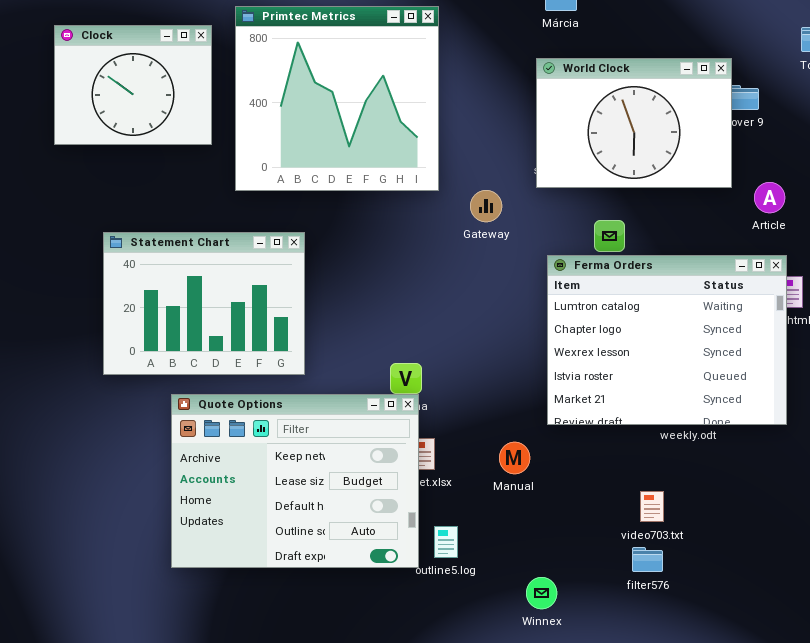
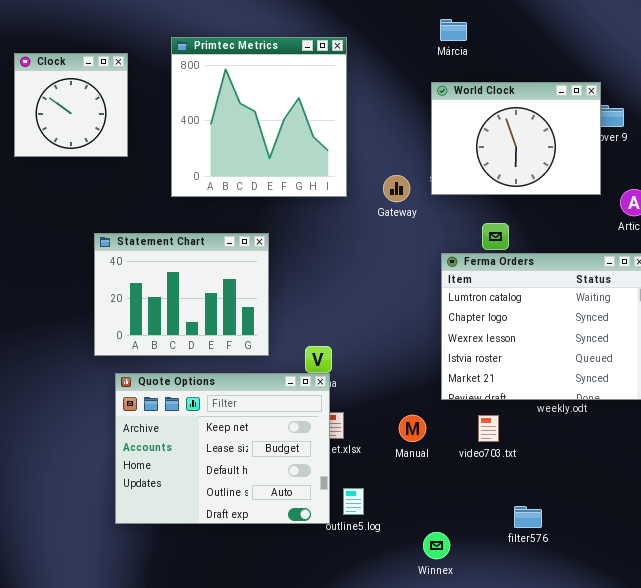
Clock: [54,25,212,145] -> [14,53,128,157], resized
Gateway: [470,190,502,222] -> [383,175,410,202], moved
Statement Chart: [103,232,305,375] -> [94,233,269,356], moved
video703.txt: [640,491,664,522] -> [478,415,499,442], moved

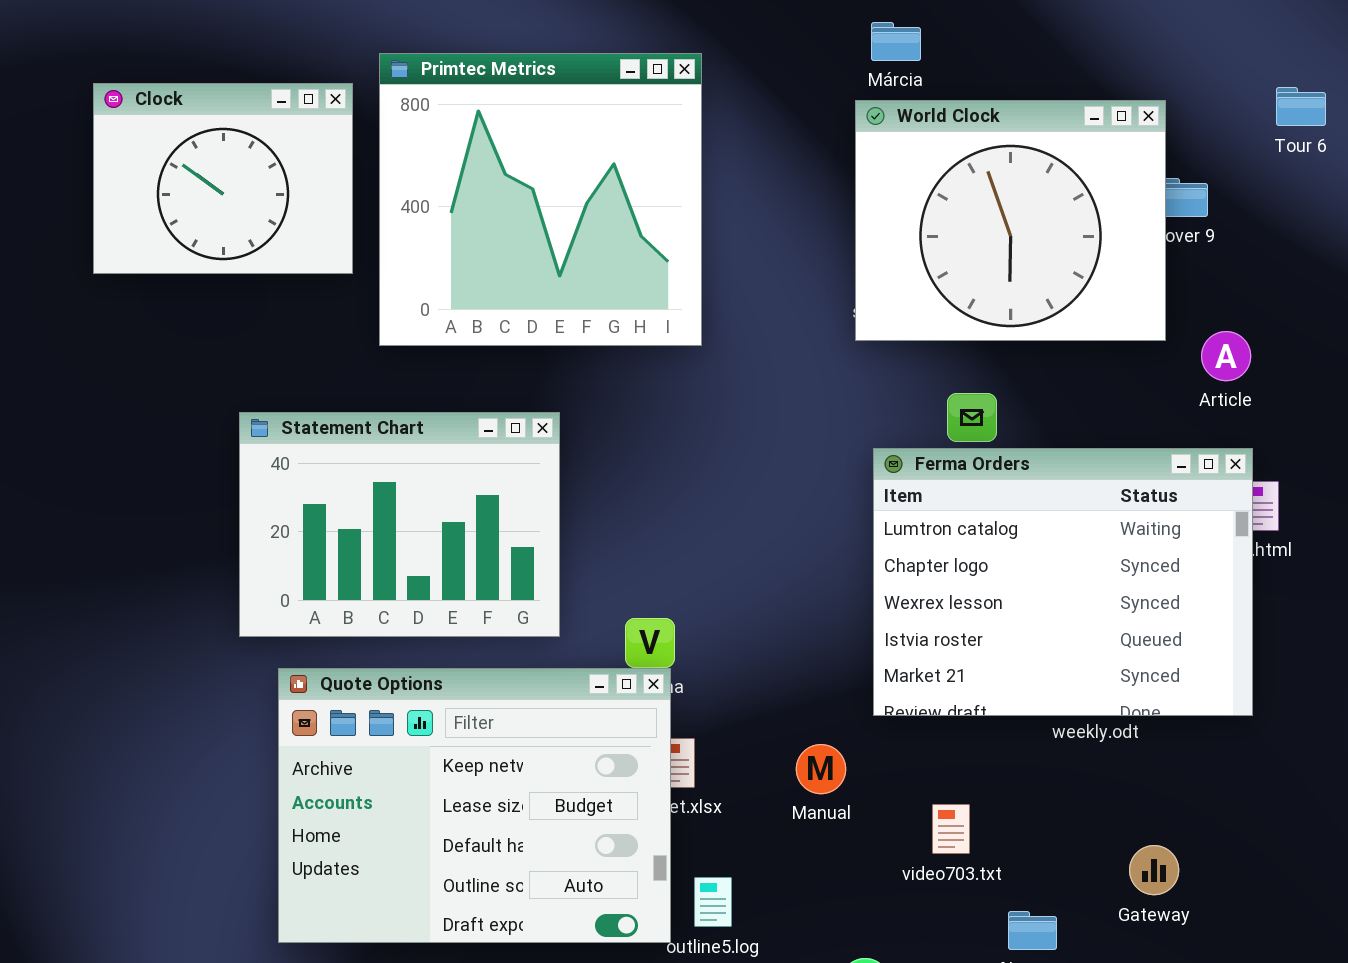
Clock: [14,53,128,157] -> [93,83,353,274], resized
World Clock: [431,82,601,195] -> [855,100,1166,341], resized
Gateway: [383,175,410,202] -> [1129,845,1179,895], moved
video703.txt: [478,415,499,442] -> [932,804,970,854], moved

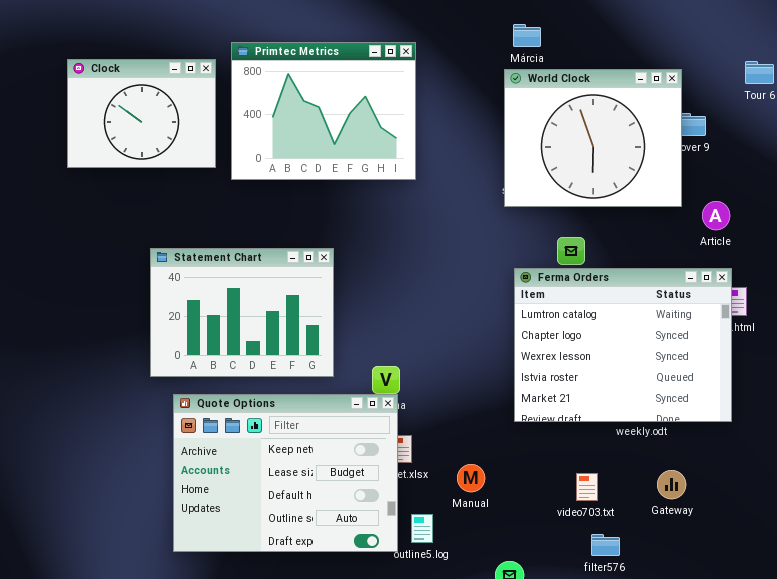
Primtec Metrics: [379,53,702,346] -> [231,42,416,180], resized
Manual: [796,744,846,794] -> [457,464,485,492], moved
video703.txt: [932,804,970,854] -> [576,473,598,501], moved
Gateway: [1129,845,1179,895] -> [657,470,686,499], moved

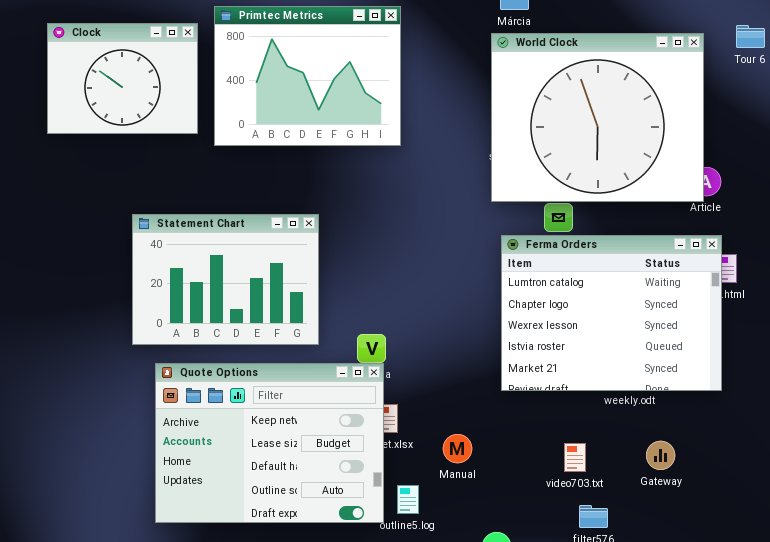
World Clock: [504,69,682,207] -> [491,33,704,202], resized

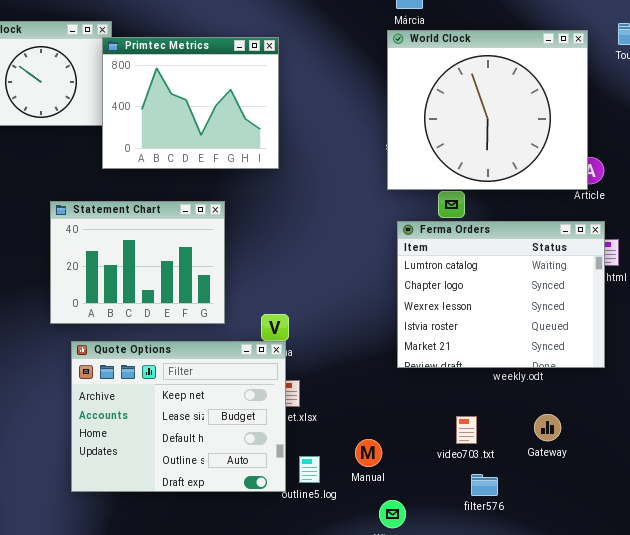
Primtec Metrics: [214,6,401,146] -> [102,37,279,169], moved
Manual: [443,434,472,463] -> [355,439,382,467], moved

